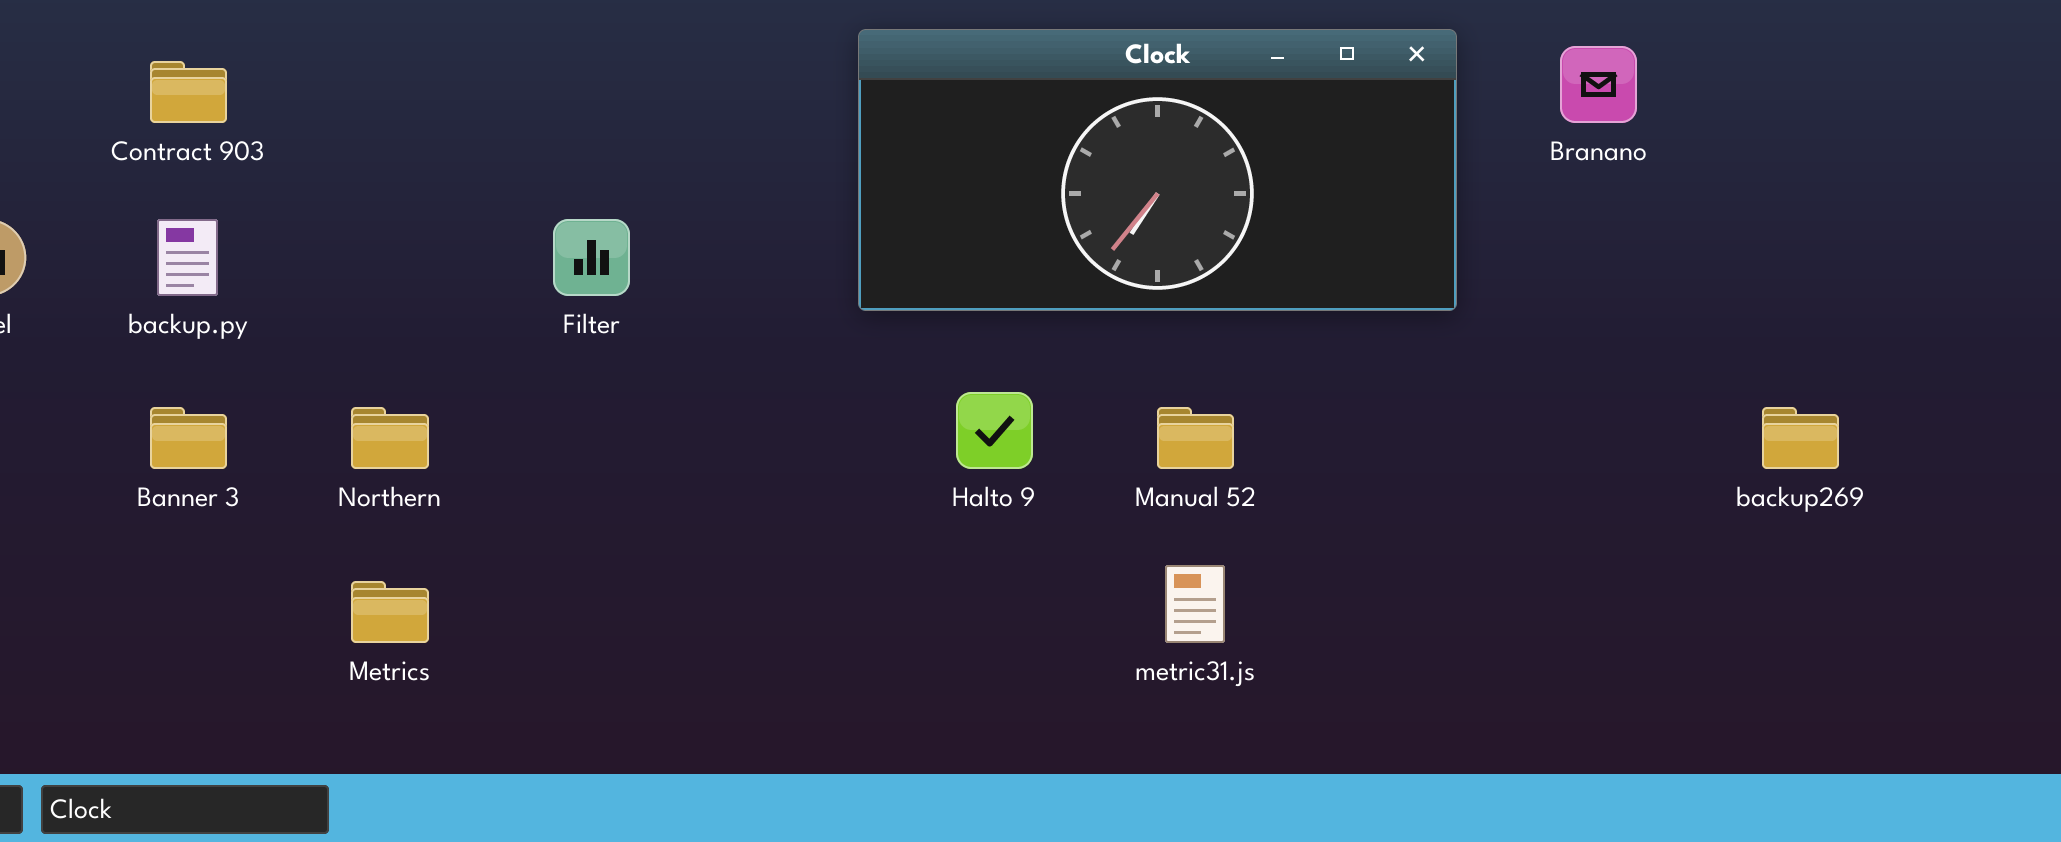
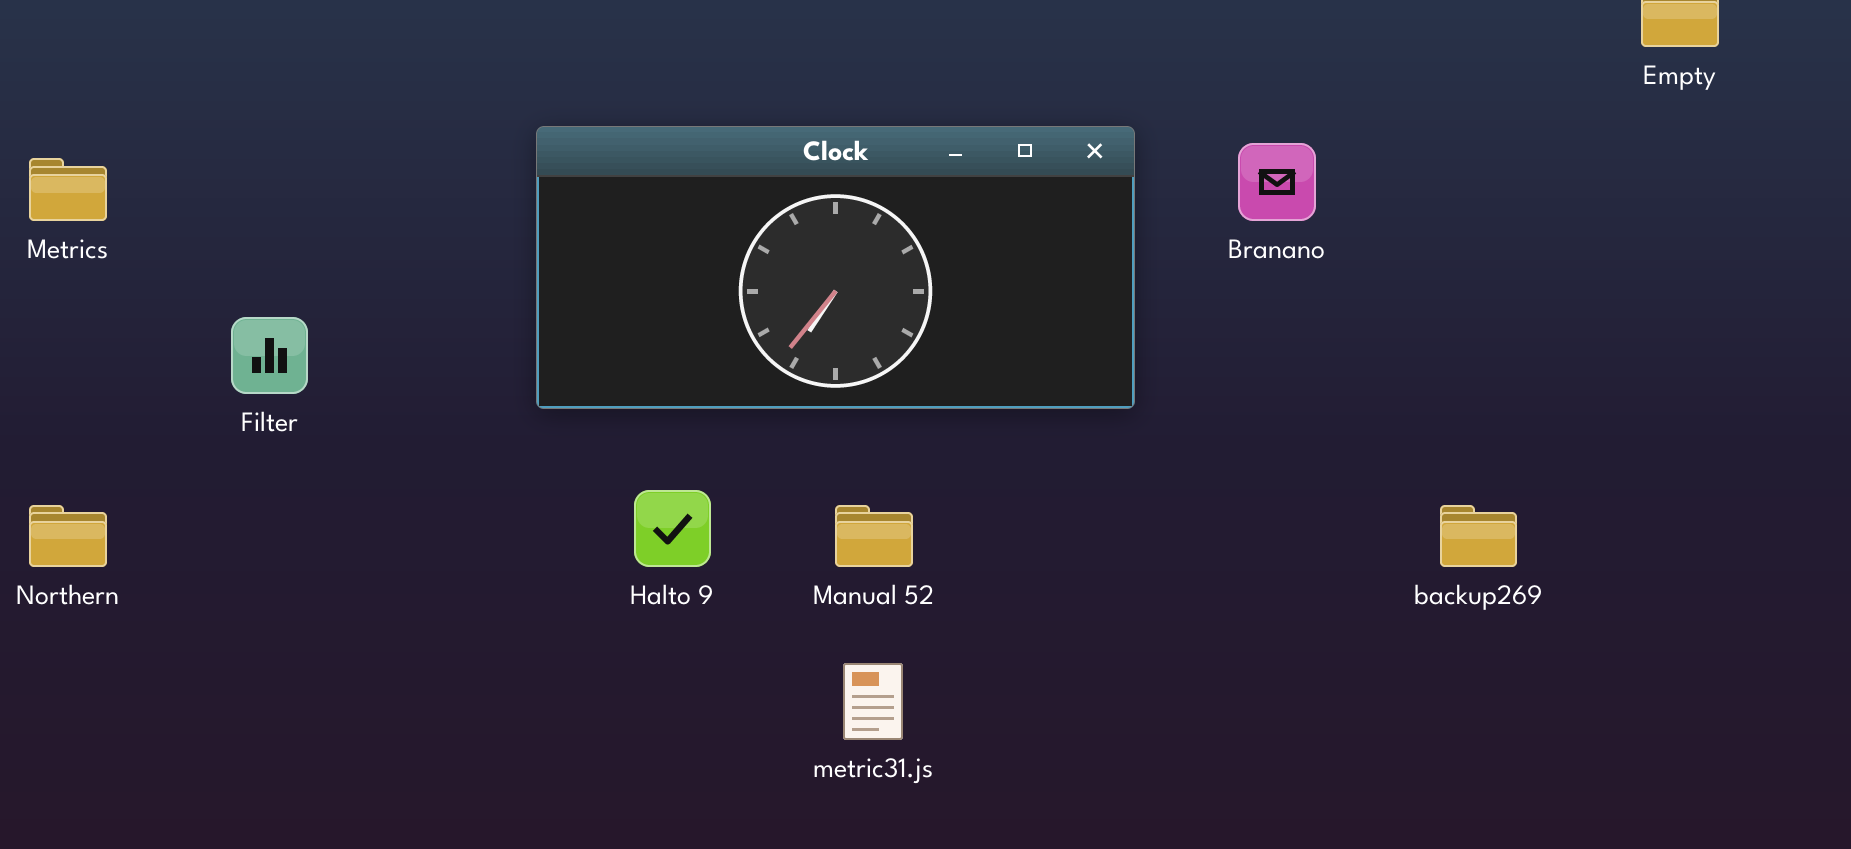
Metrics: [351,581,429,643] -> [29,158,107,221], moved

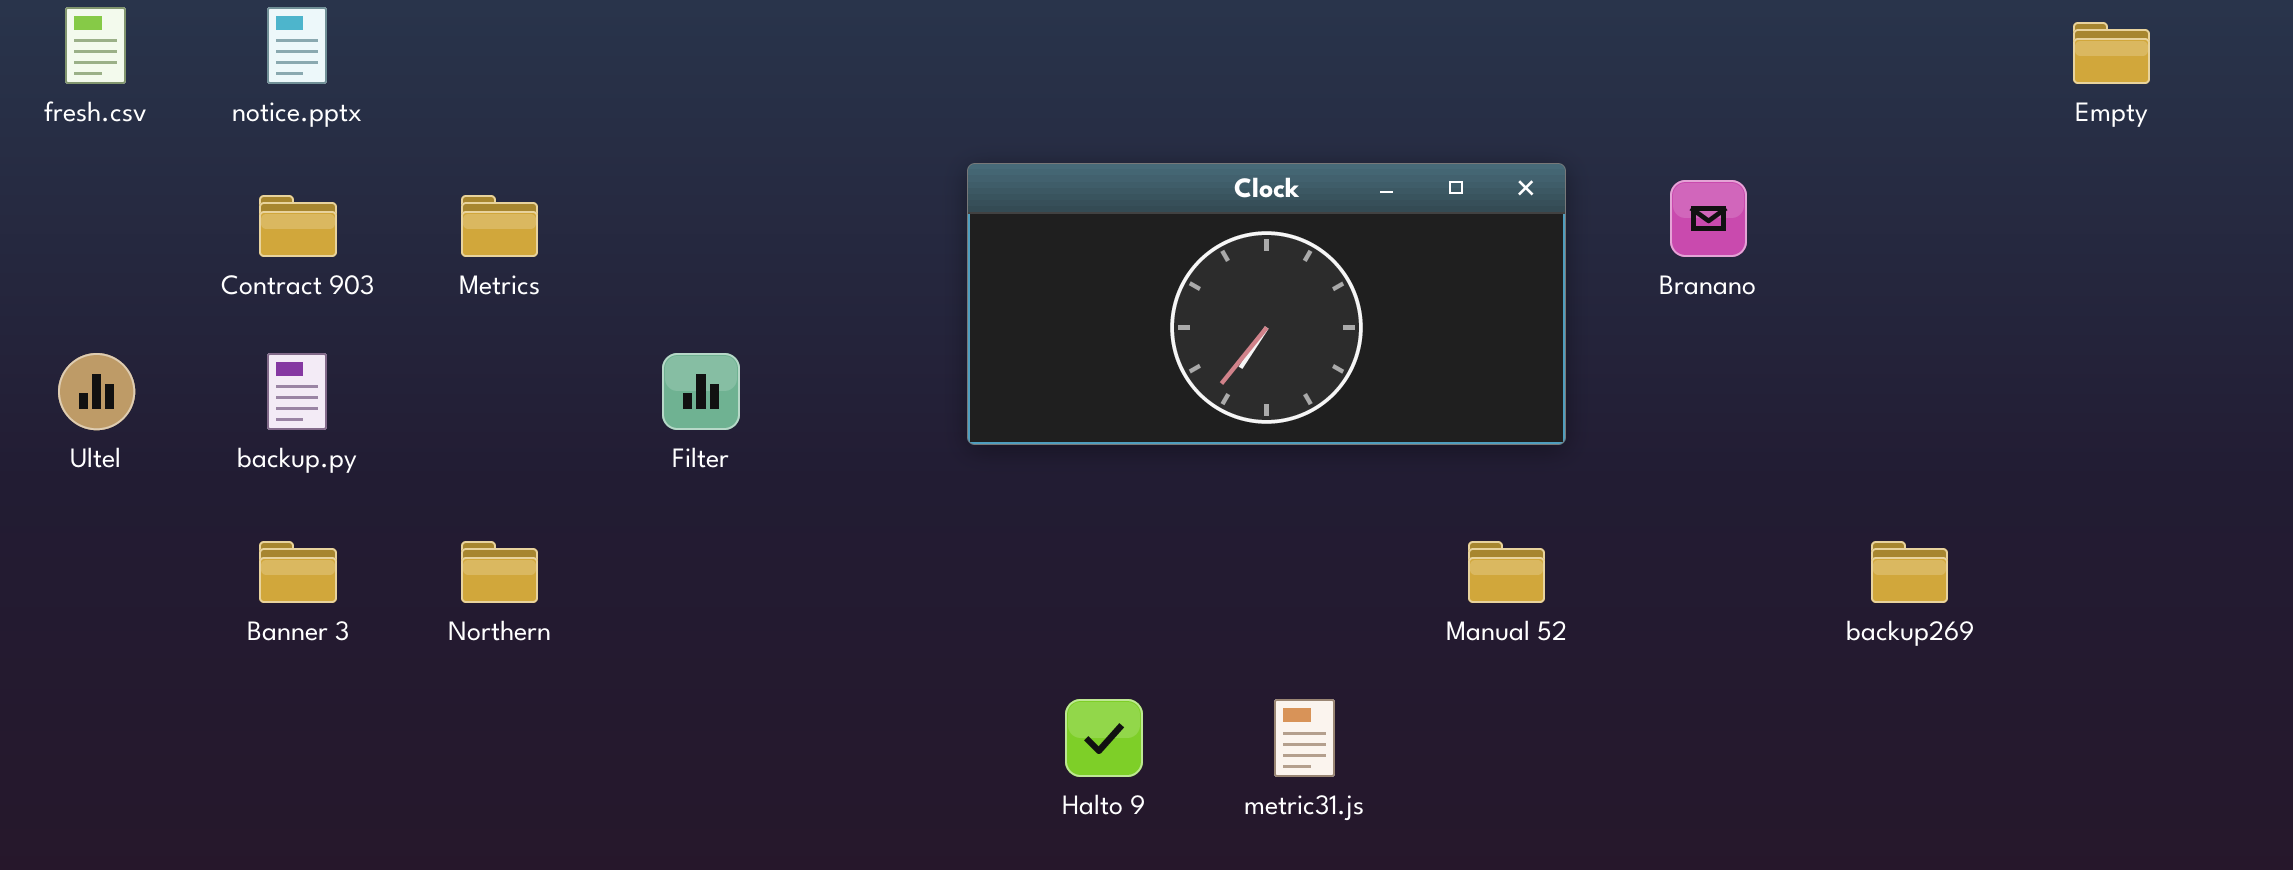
Halto 9: [634,490,711,567] -> [1065,699,1143,777], moved
Manual 52: [835,505,913,567] -> [1468,541,1545,603], moved

